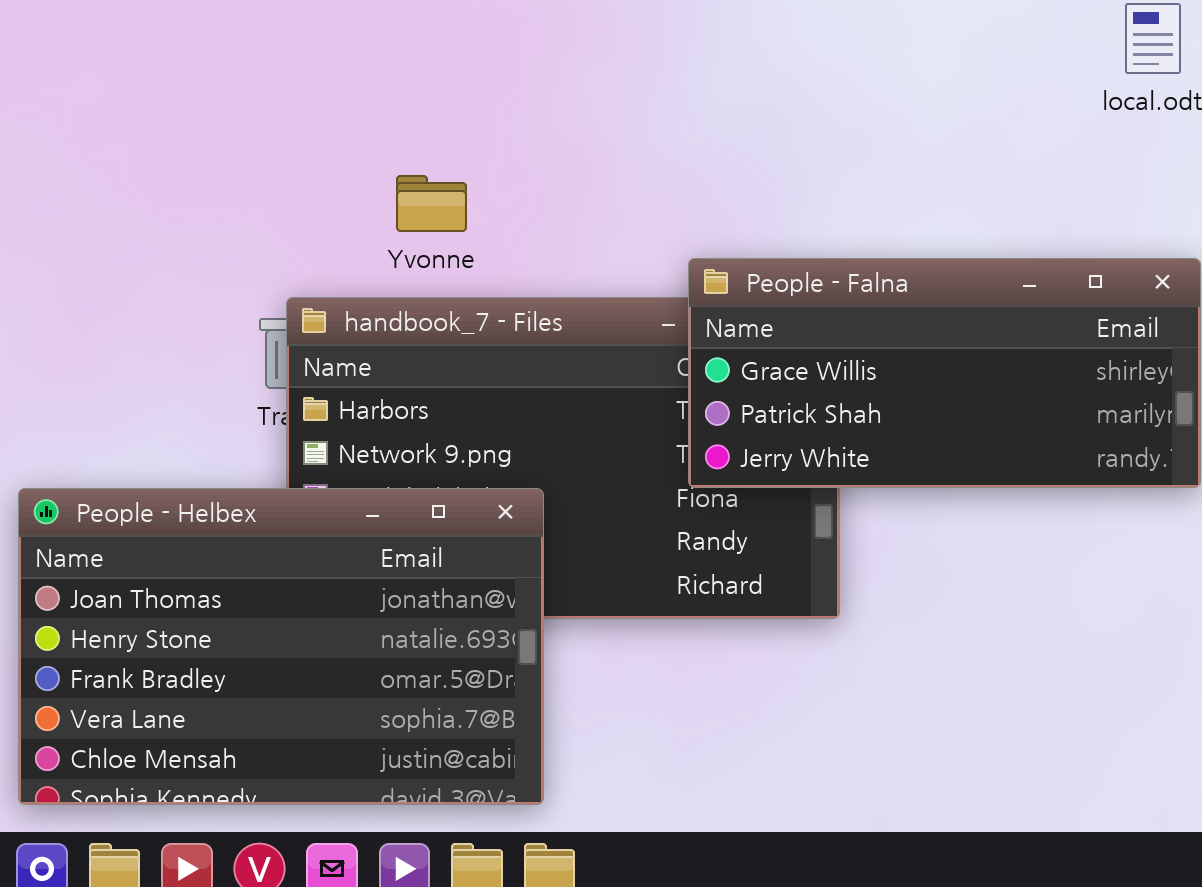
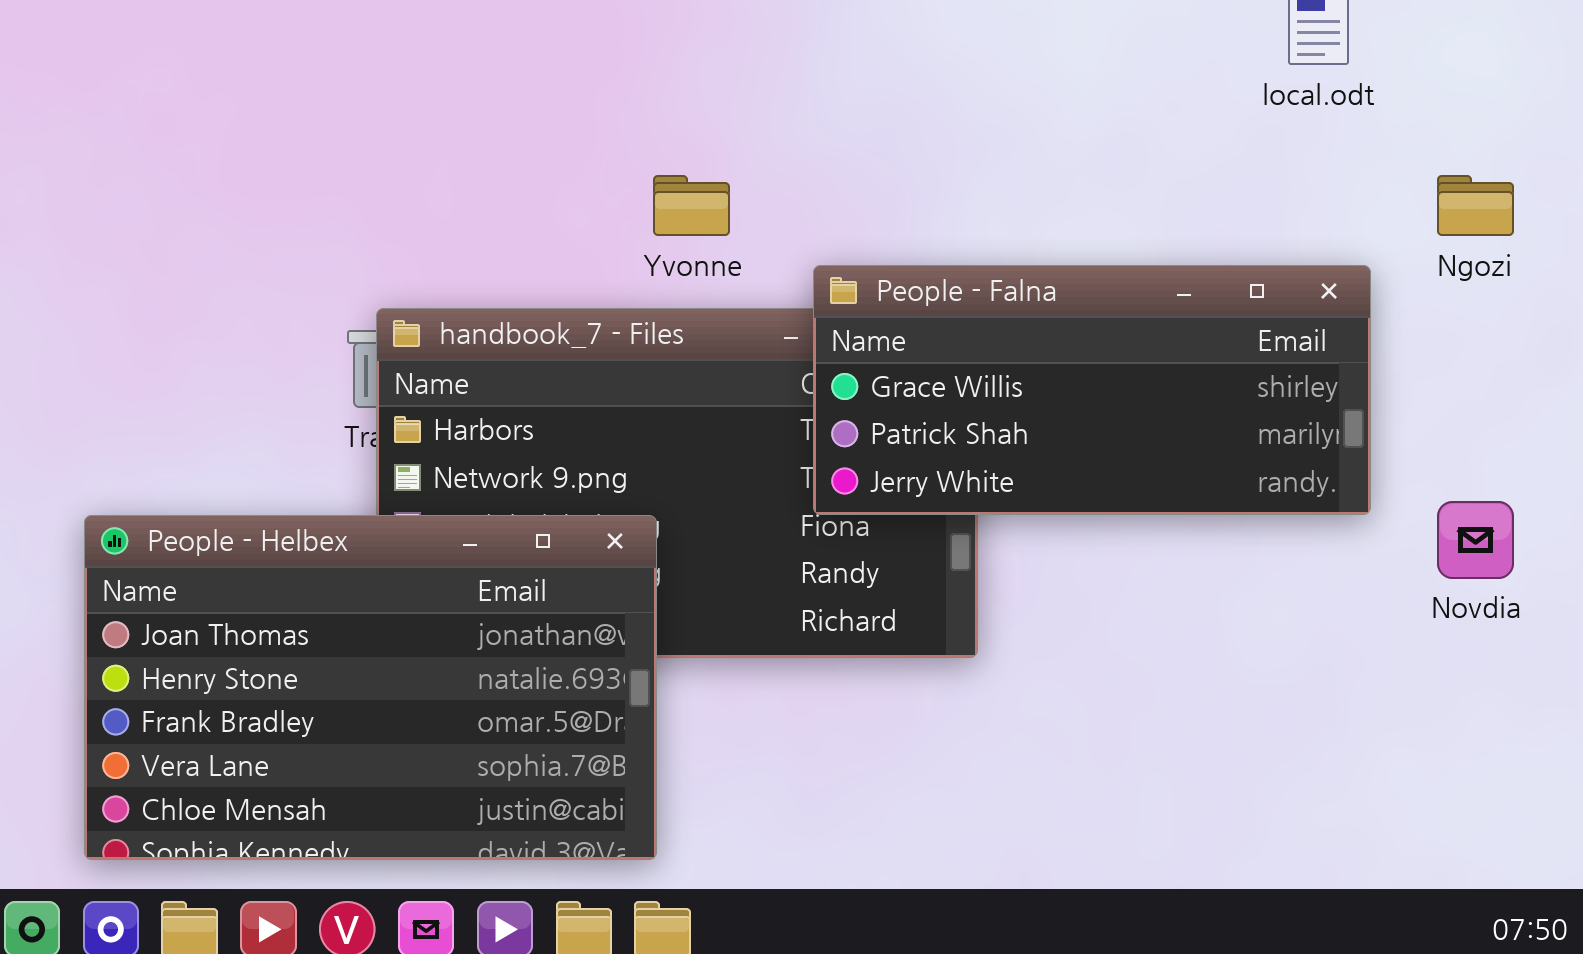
Yvonne: [396,175,467,232] -> [653,175,730,236], moved

